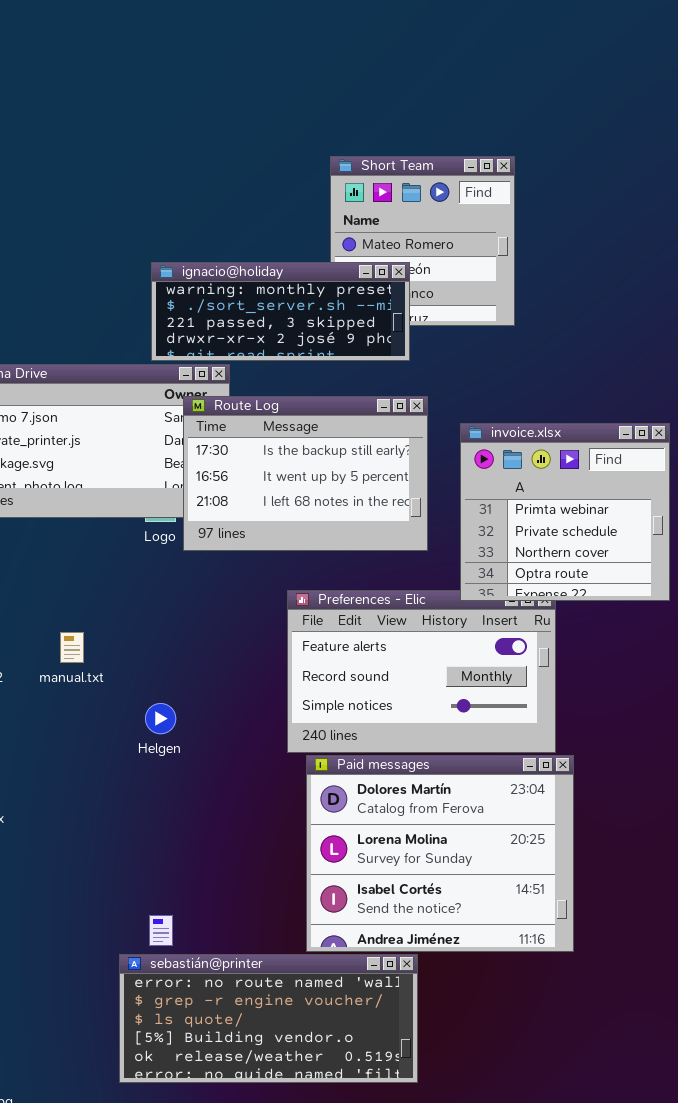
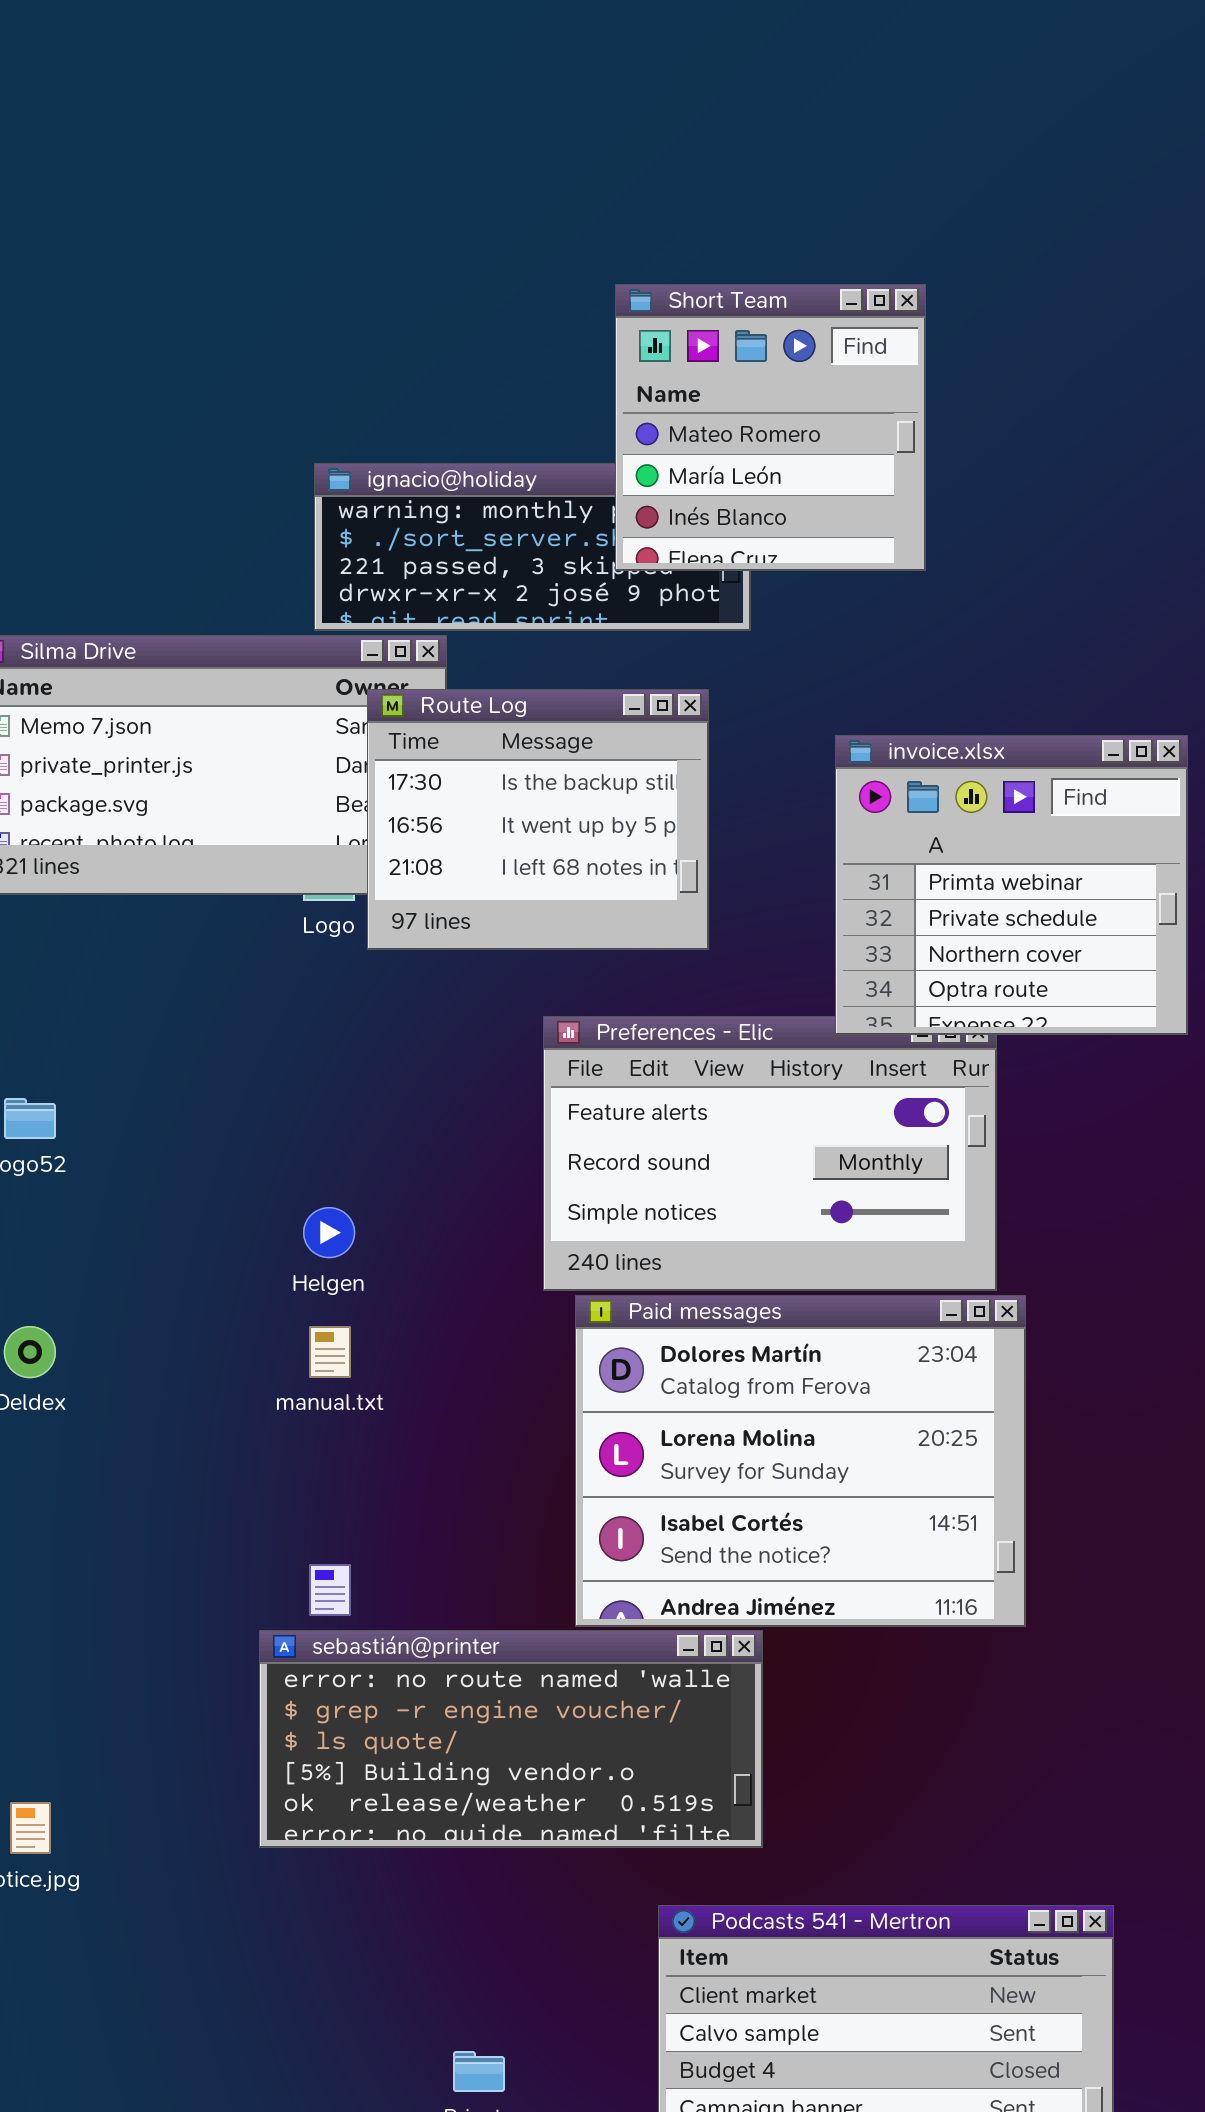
Short Team: [330,156,515,326] -> [615,284,926,571], raised
Route Log: [183,396,428,551] -> [367,689,709,950], resized
manual.txt: [60,632,84,663] -> [309,1326,351,1378], moved

